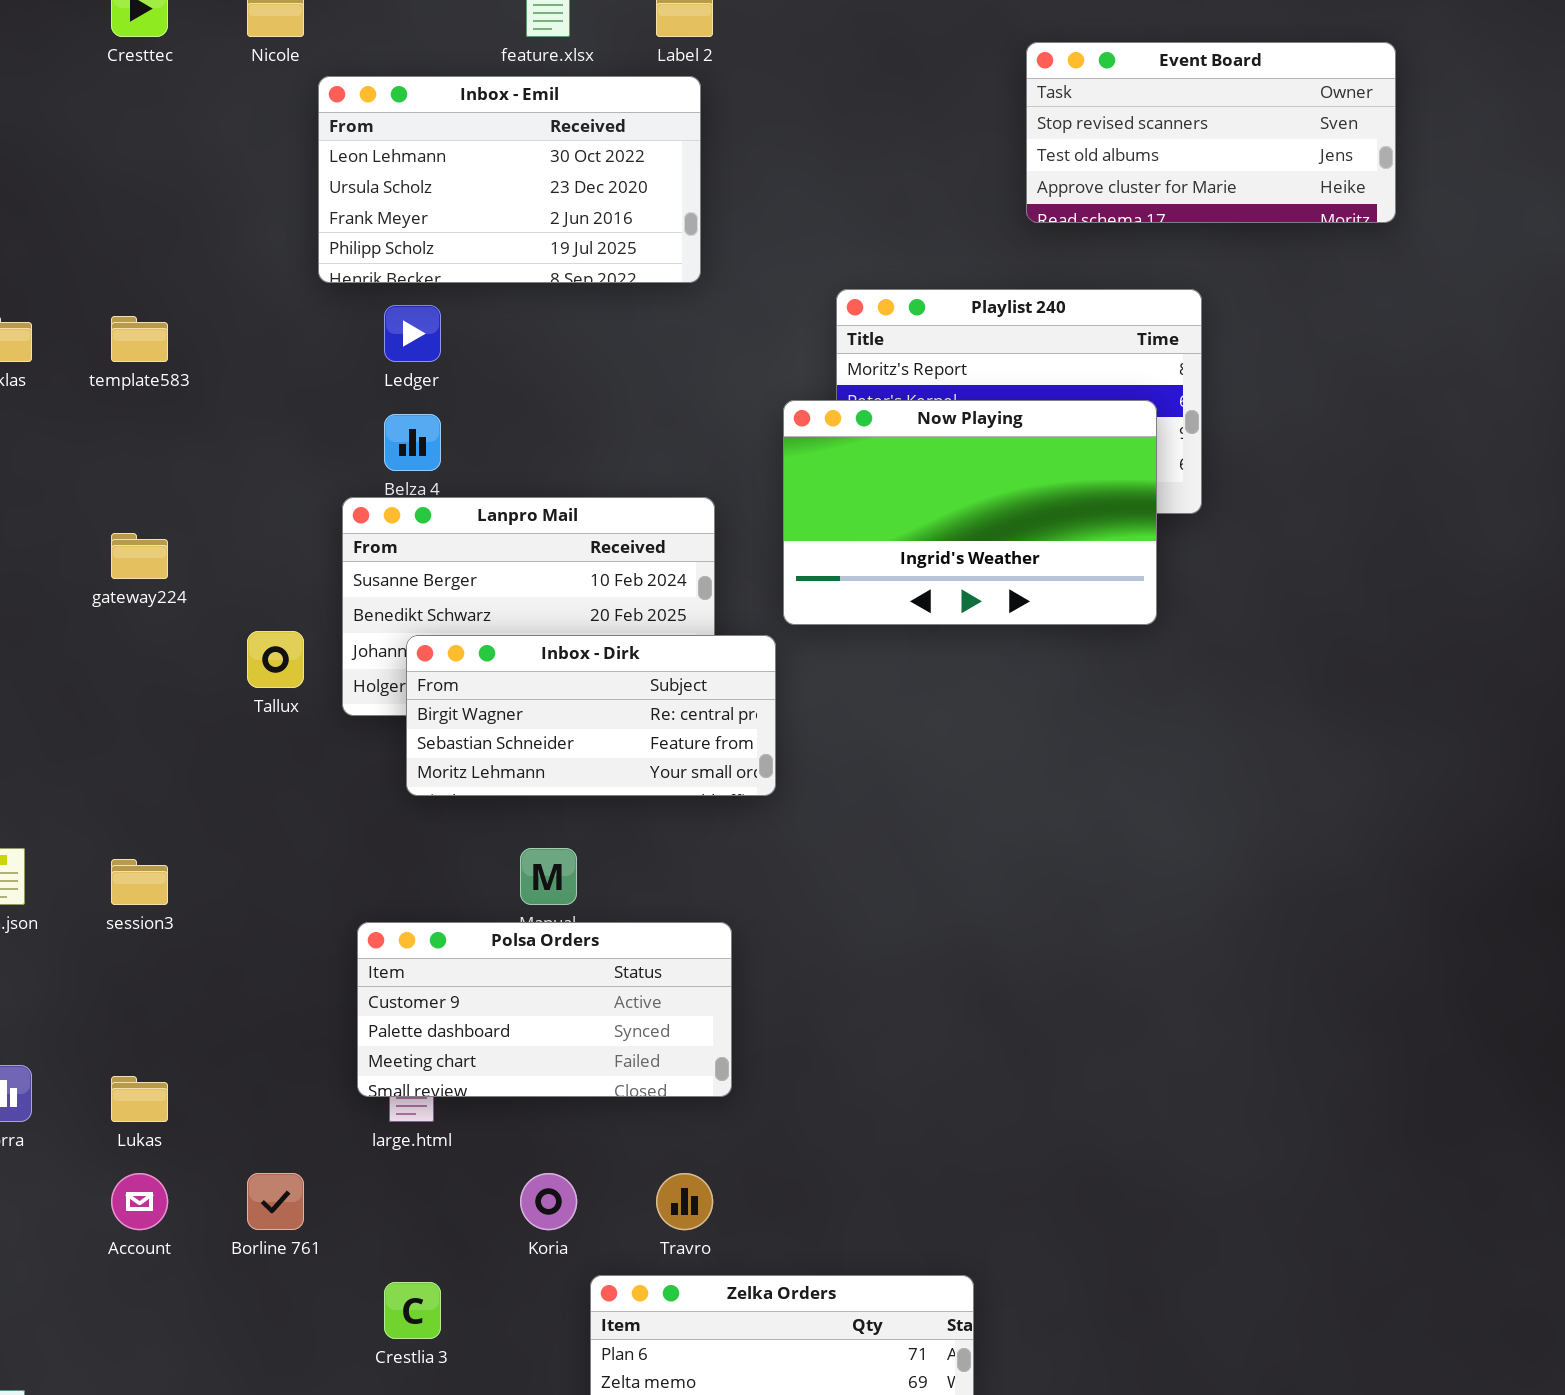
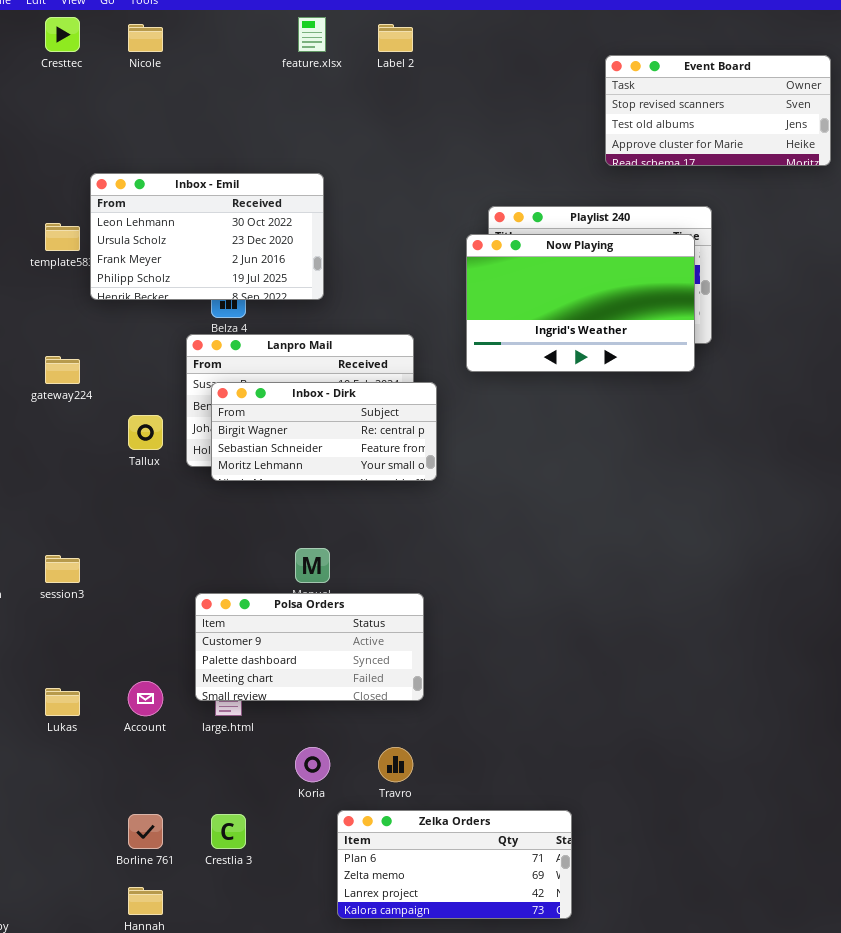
Inbox - Emil: [318,76,701,283] -> [90,173,324,300], moved
Now Playing: [783,400,1157,625] -> [466,234,695,372], moved
Inbox - Dirk: [406,635,776,796] -> [211,382,437,481], moved
Account: [111,1173,168,1230] -> [128,681,163,716], moved
Borline 761: [247,1173,304,1230] -> [128,814,163,849], moved

